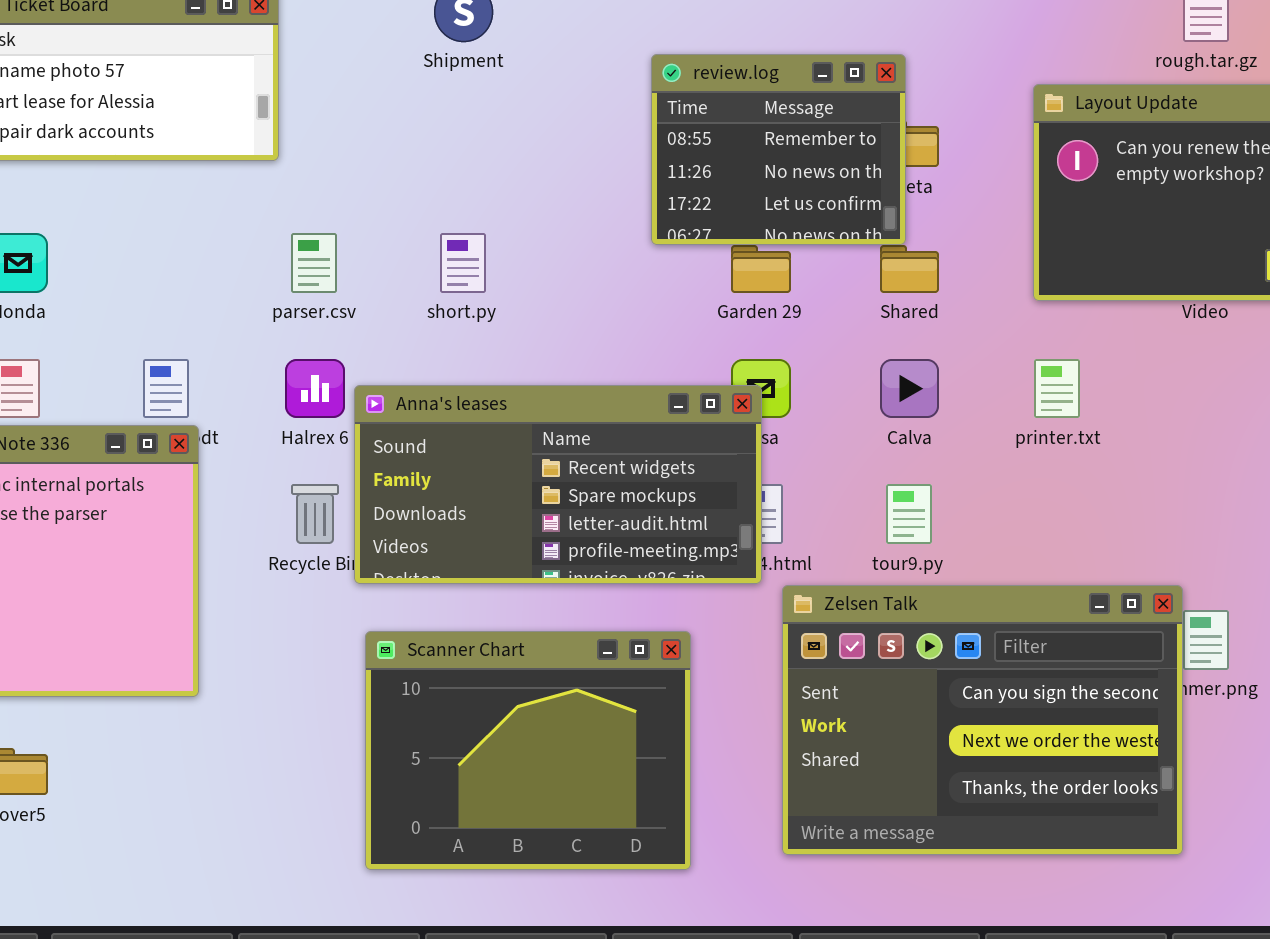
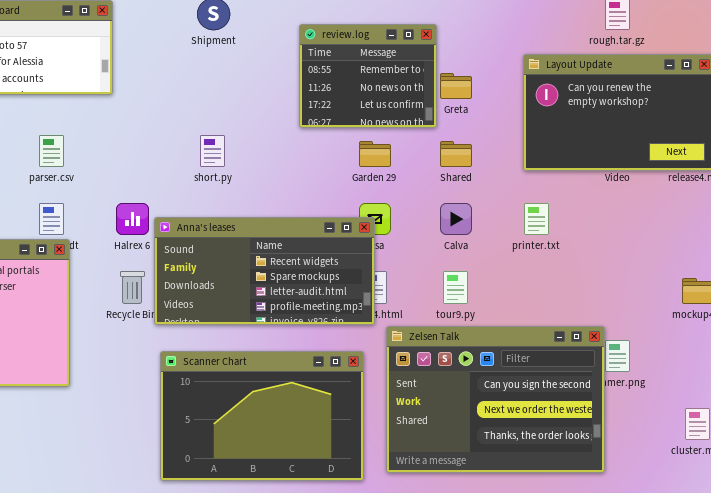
review.log: [651,54,906,245] -> [299,24,437,128], moved
parser.csv: [291,233,337,293] -> [39,135,64,167], moved
Scanner Chart: [365,631,691,870] -> [160,351,364,481], resized

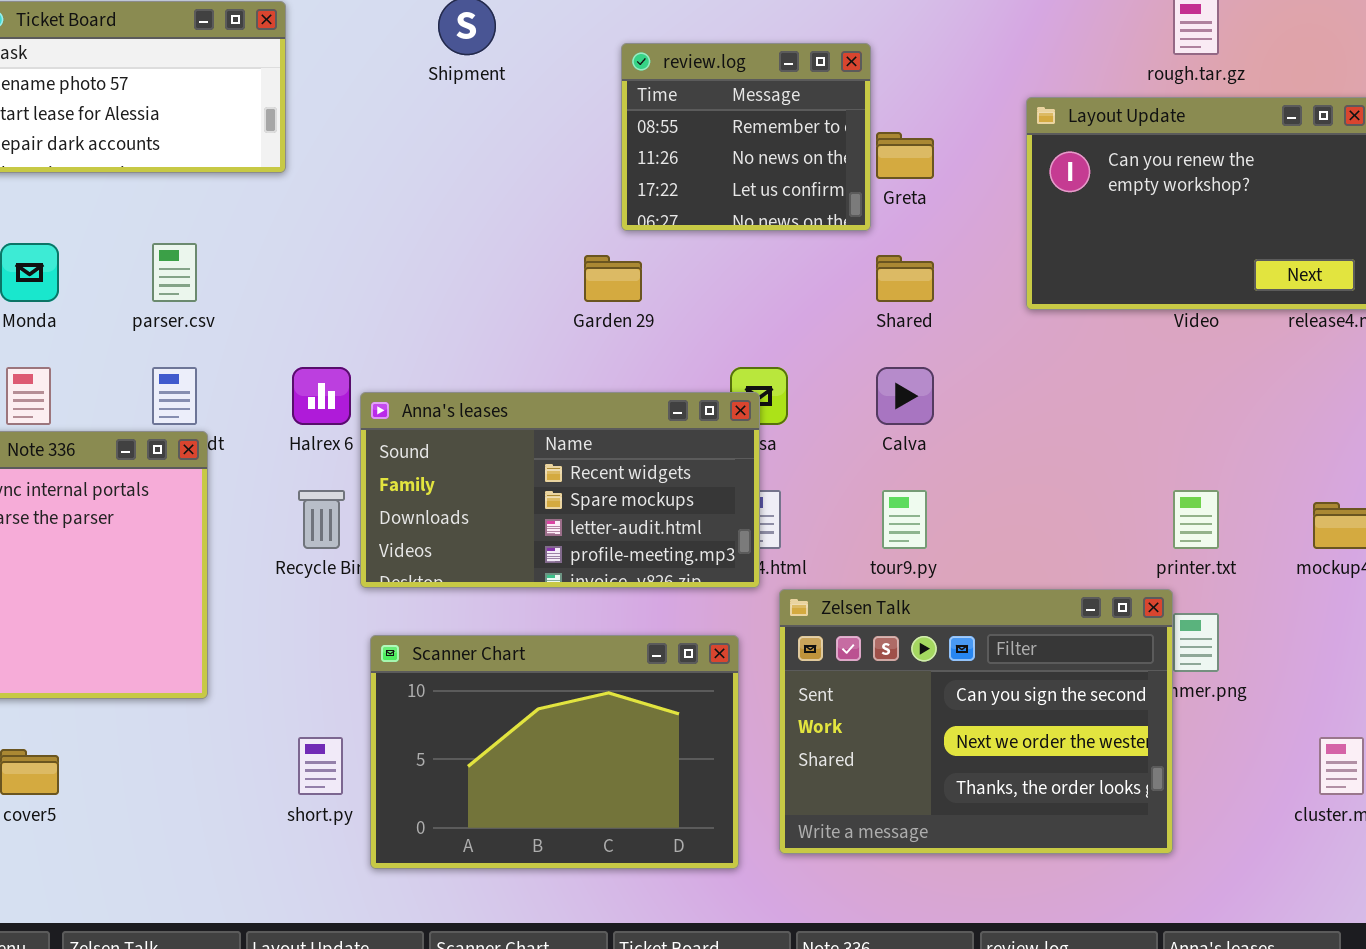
short.py: [200,135,225,167] -> [298,737,343,795], moved
Garden 29: [359,141,391,167] -> [584,255,642,302], moved
printer.txt: [524,203,549,235] -> [1173,490,1219,549], moved

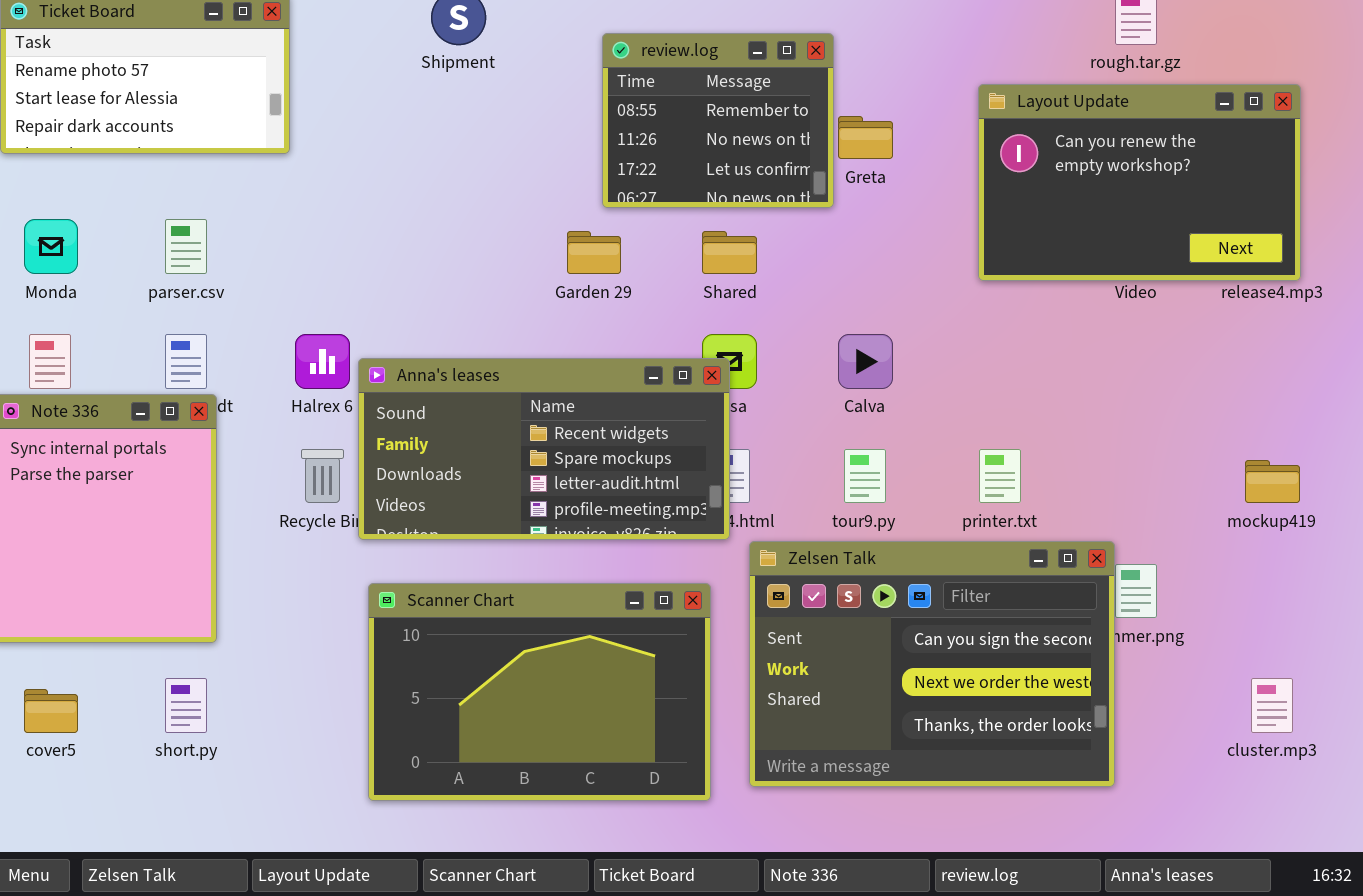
Shared: [876,255,934,302] -> [702,231,757,274], moved
printer.txt: [1173,490,1219,549] -> [979,449,1021,503], moved
short.py: [298,737,343,795] -> [165,678,207,733], moved

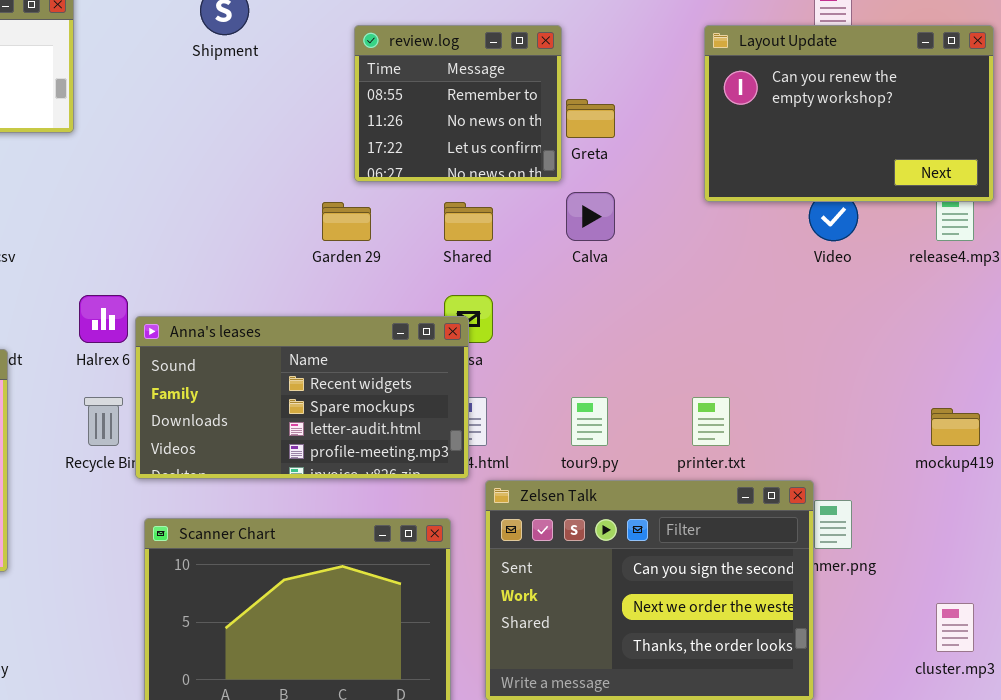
Layout Update: [978,84,1301,281] -> [704,25,994,202], moved
Calva: [838,334,893,389] -> [566,192,615,241], moved

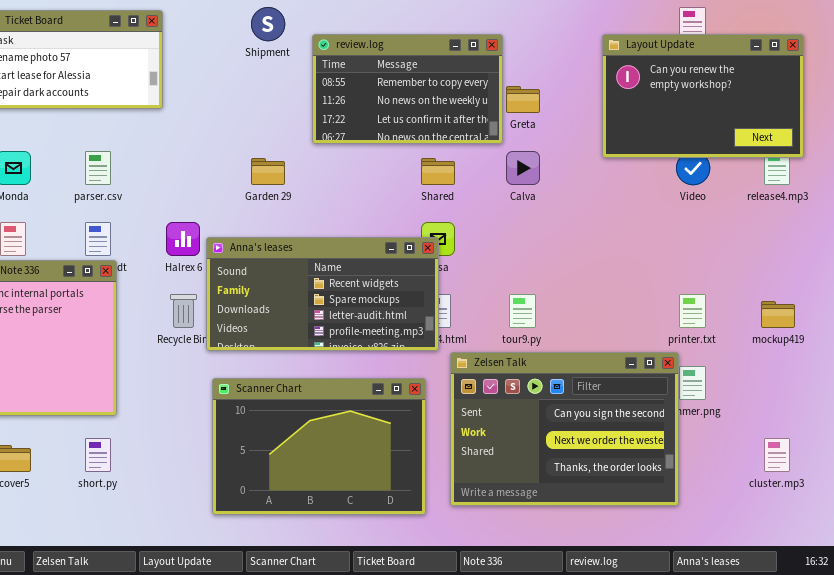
review.log: [354,25,562,182] -> [312,34,503,144], resized
Garden 29: [322,202,371,241] -> [251,158,285,185], moved
printer.txt: [692,397,730,446] -> [679,294,706,328], moved

